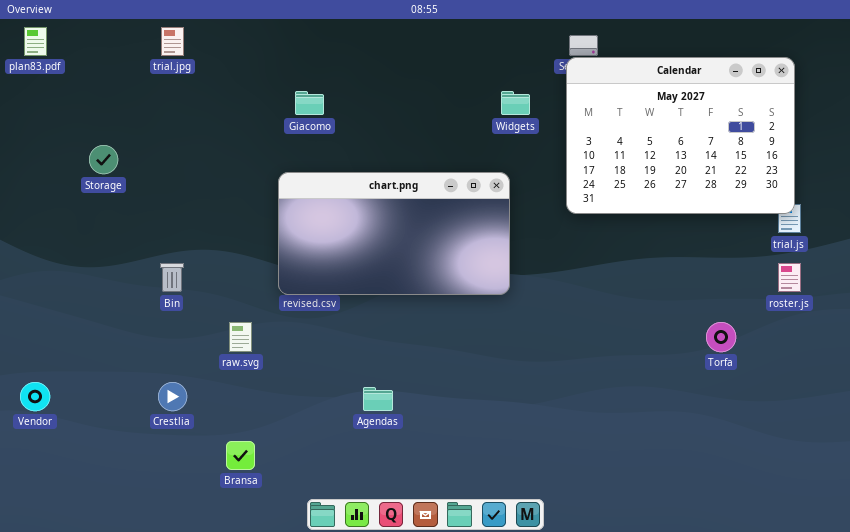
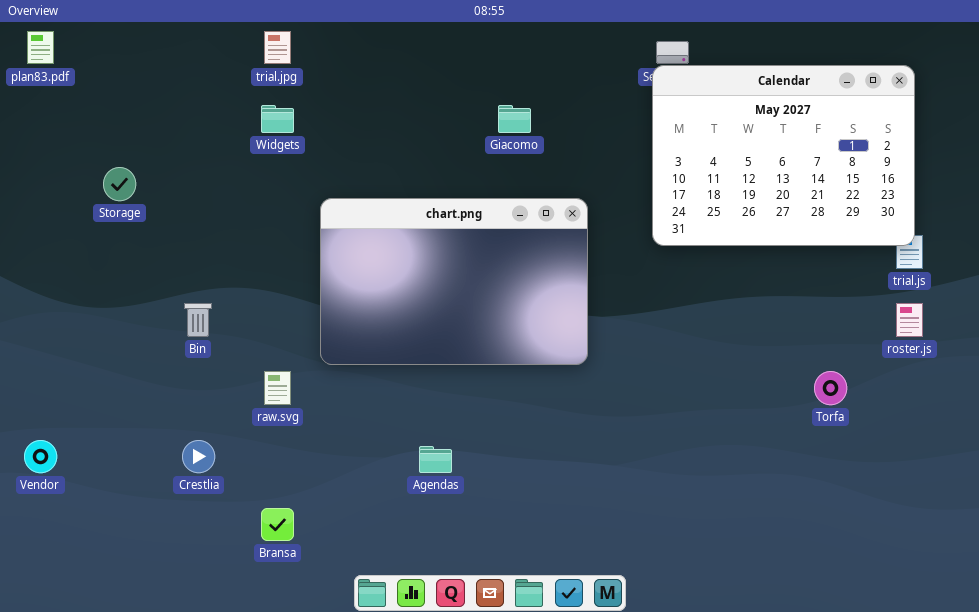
trial.jpg: [161,27,184,56] -> [264,31,291,64], moved
Giacomo: [295,91,324,115] -> [498,105,531,133], moved
Widgets: [501,91,530,115] -> [261,105,294,133], moved
chart.png: [278,172,510,295] -> [320,198,588,365], resized

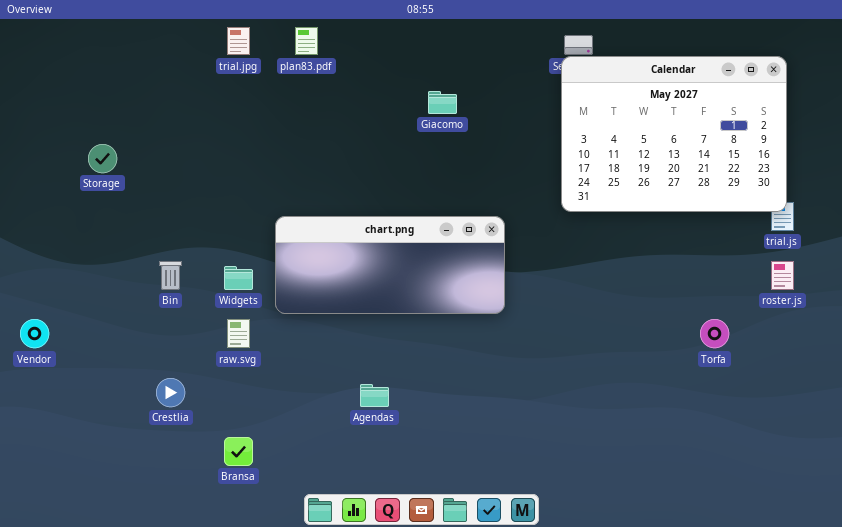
plan83.pdf: [27,31,54,64] -> [295,27,318,55], moved
Widgets: [261,105,294,133] -> [224,266,253,290], moved
chart.png: [320,198,588,365] -> [275,216,505,314], resized
Vendor: [24,440,57,473] -> [20,319,49,348], moved

